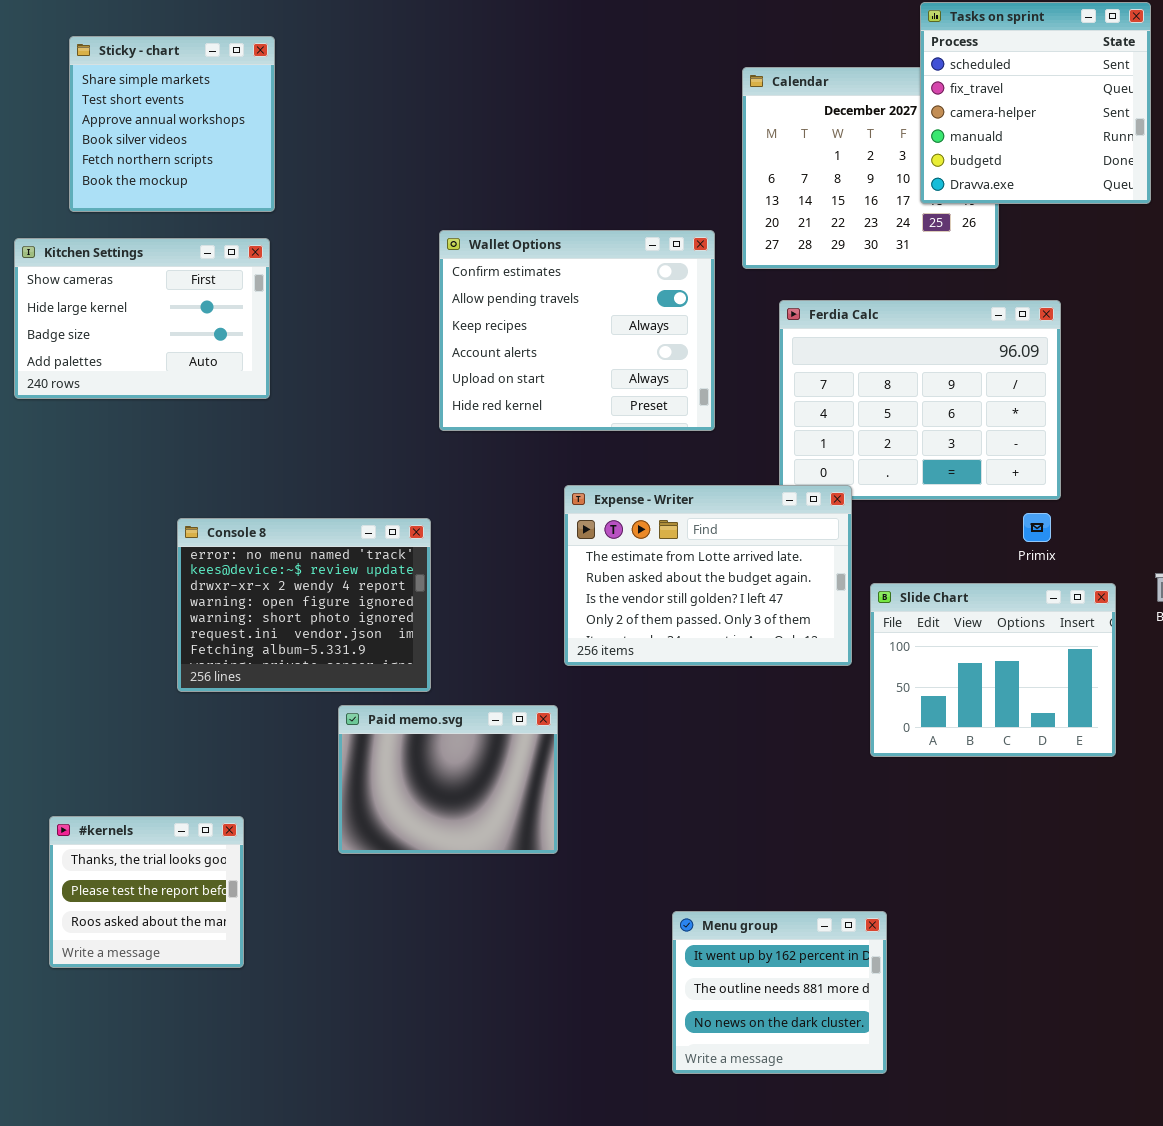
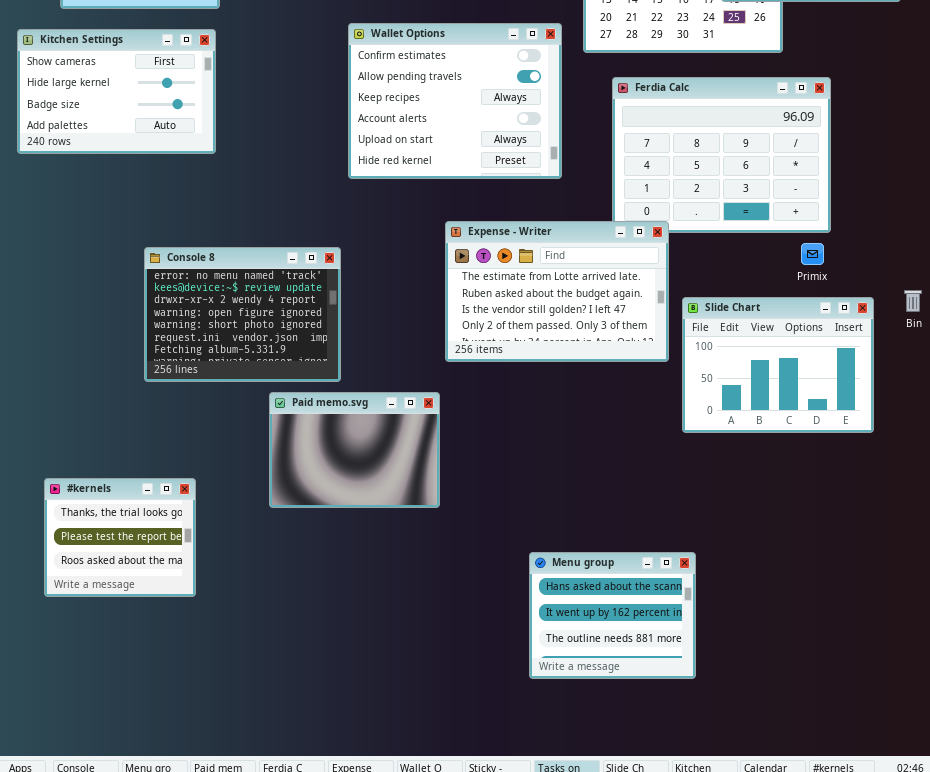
Menu group: [672,911,887,1074] -> [529,552,696,679], scrolled up 1 row

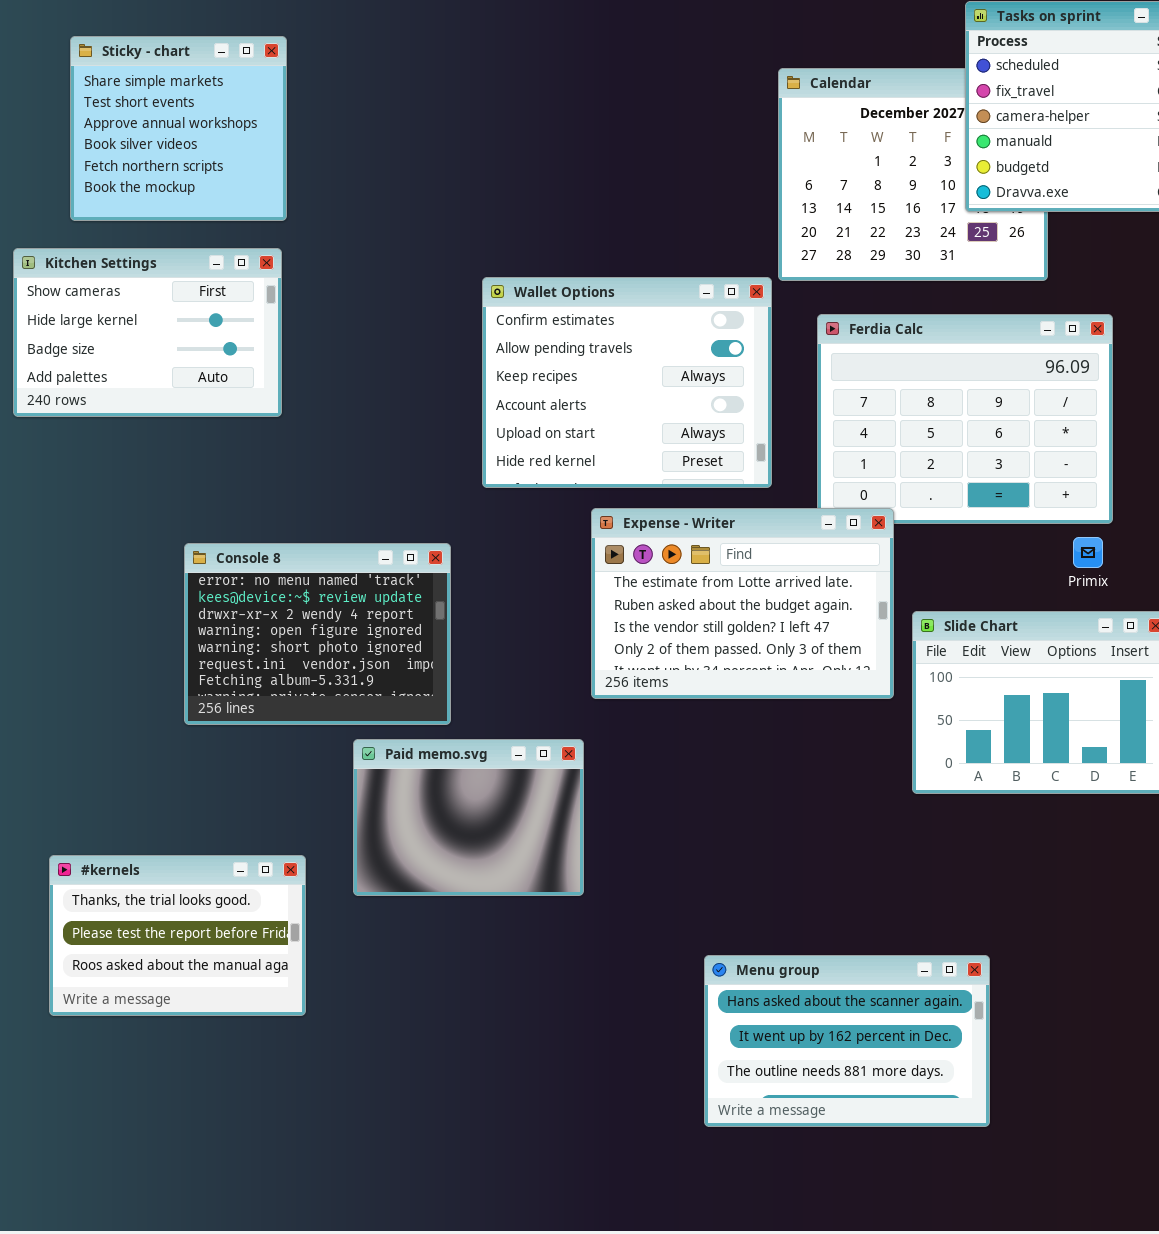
Wallet Options: [348,23,562,179] -> [482,277,772,488], moved
#kernels: [44,478,196,597] -> [49,855,306,1016], resized
Menu group: [529,552,696,679] -> [704,955,990,1127], resized

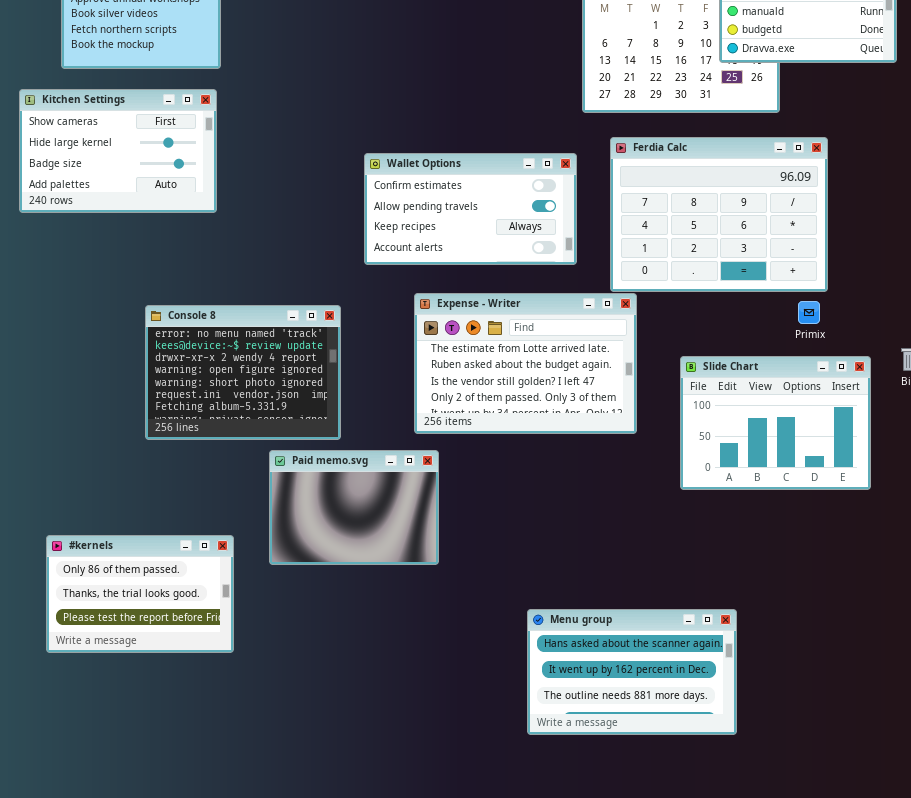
Wallet Options: [482,277,772,488] -> [364,153,577,265], resized
Expense - Writer: [591,508,894,699] -> [414,293,637,434], moved
#kernels: [49,855,306,1016] -> [46,535,234,653], scrolled up 1 row

